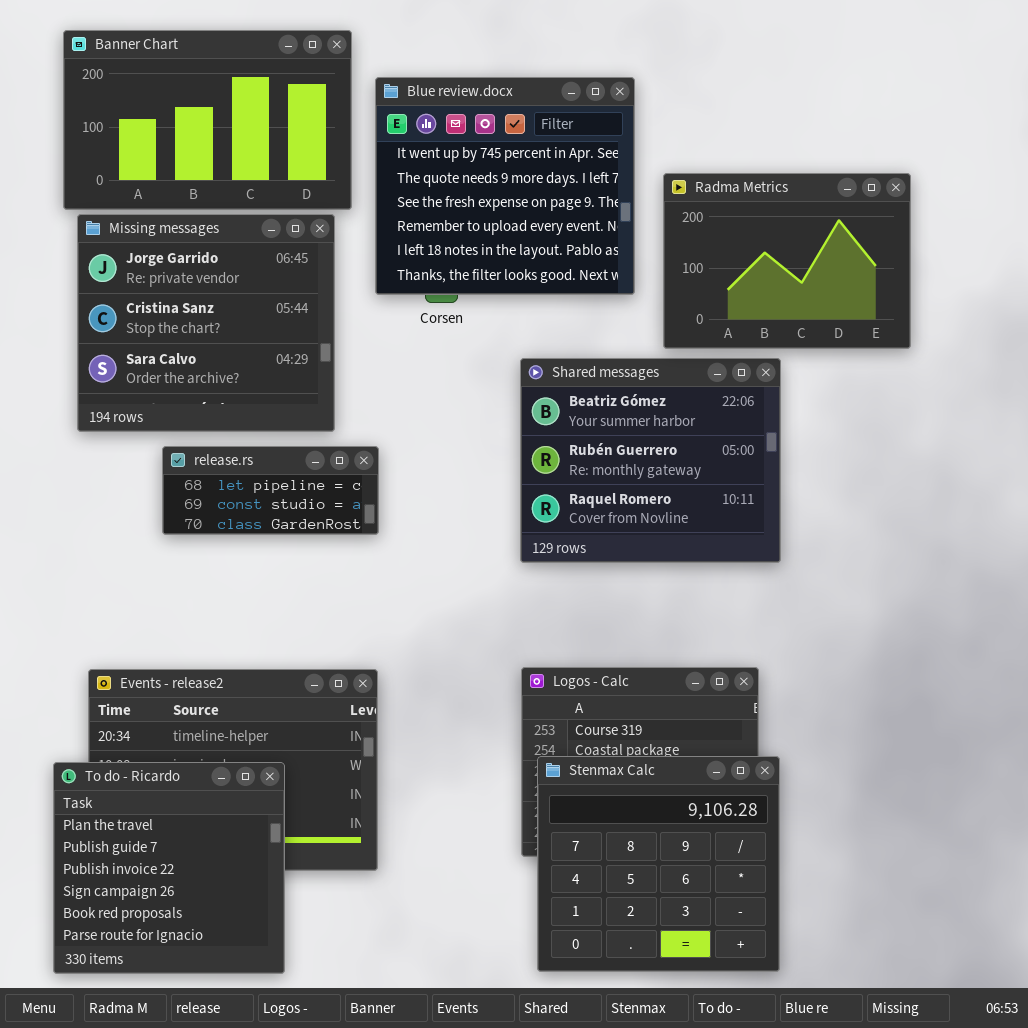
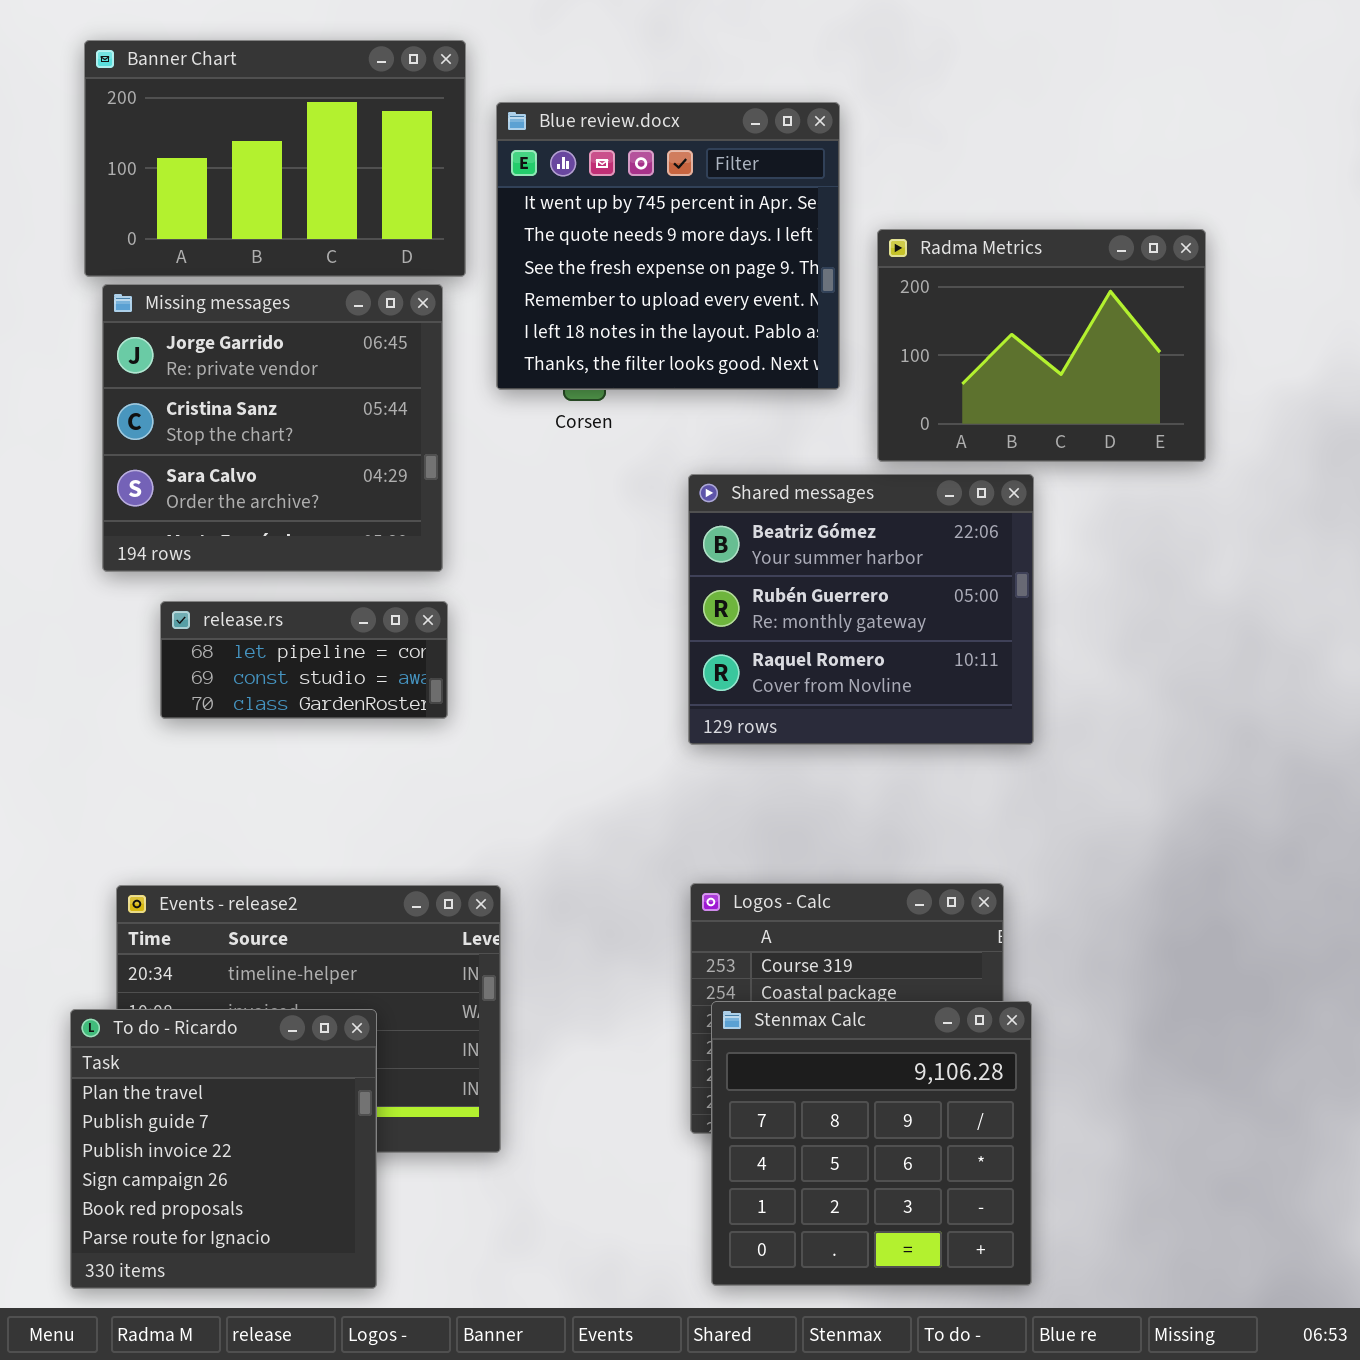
release.rs: [162,446,379,535] -> [160,601,448,719], moved

